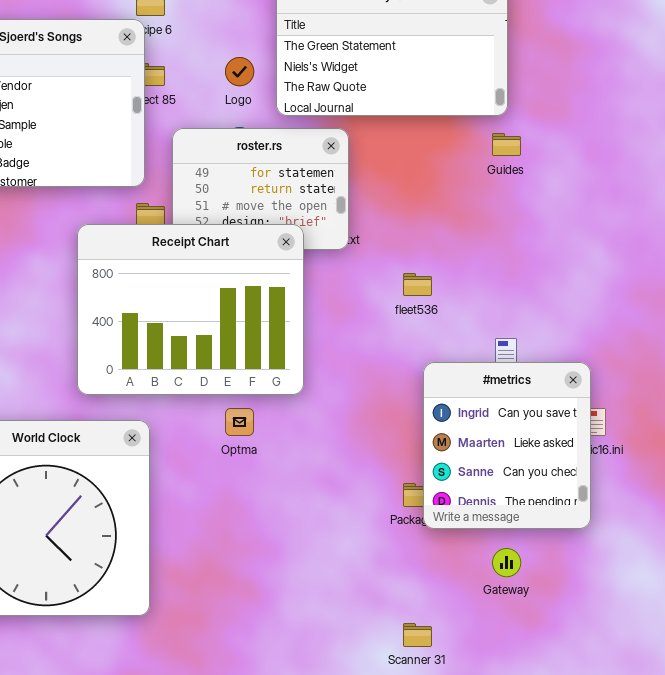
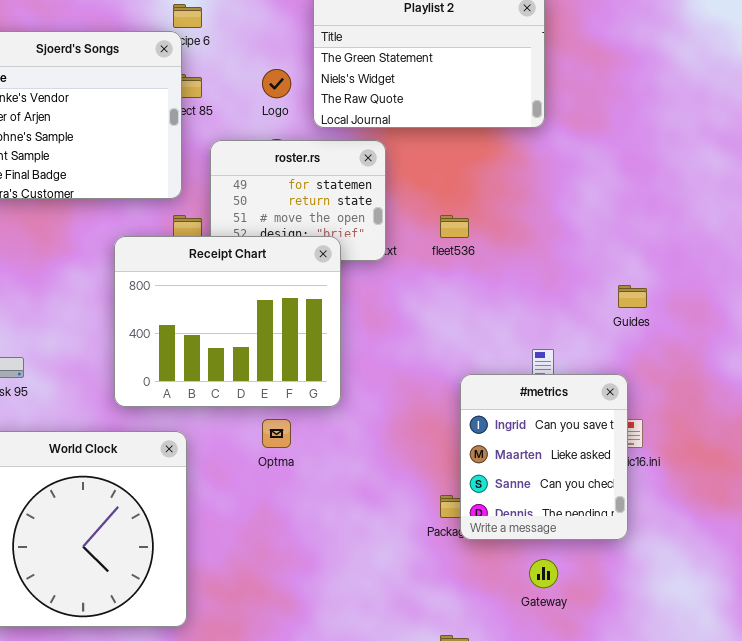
Guides: [492,133,521,156] -> [618,285,647,308], moved
fleet536: [403,273,432,296] -> [440,215,469,238], moved

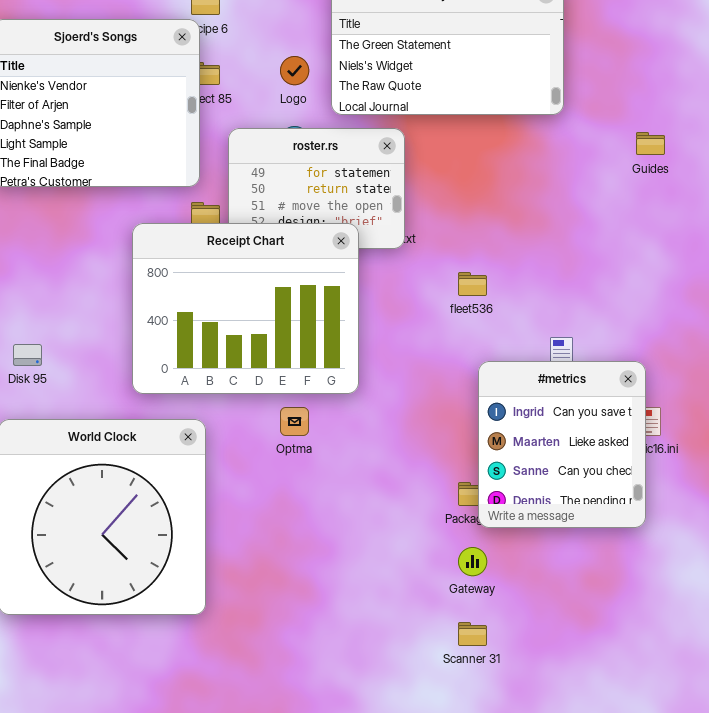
fleet536: [440,215,469,238] -> [458,272,487,296], moved
Guides: [618,285,647,308] -> [636,132,665,155], moved
Gateway: [529,559,558,588] -> [458,547,487,576], moved

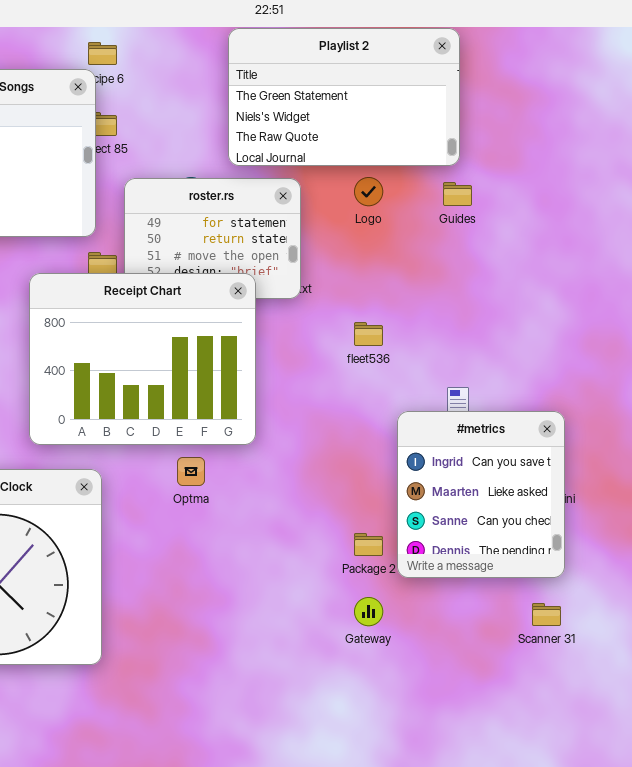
Logo: [280,56,309,85] -> [354,177,383,206], moved
Guides: [636,132,665,155] -> [443,182,472,206], moved
#metrics: [478,361,646,528] -> [397,411,565,578], moved
Scanner 31: [458,622,487,646] -> [532,603,561,626], moved

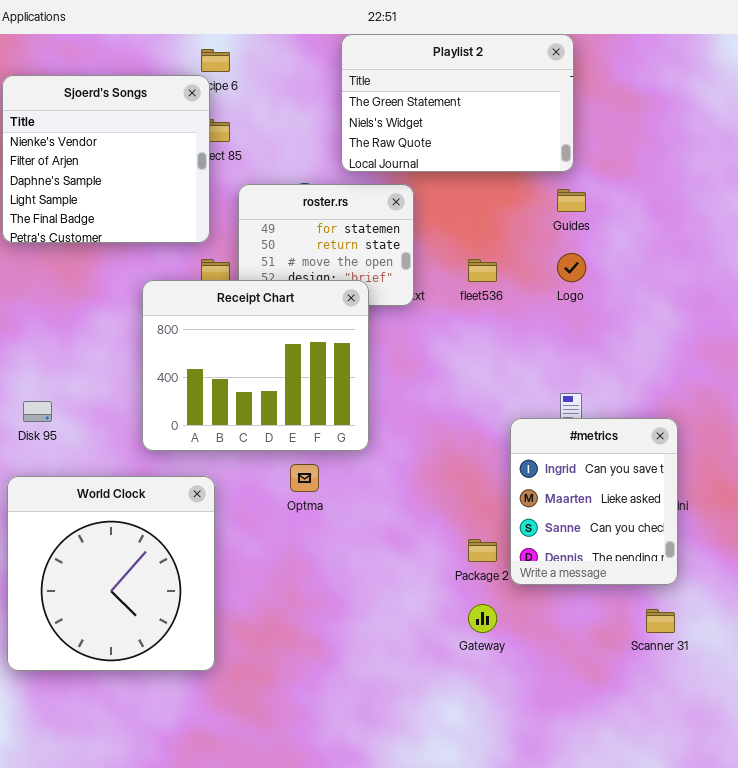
Logo: [354,177,383,206] -> [557,253,586,282], moved
fleet536: [354,322,383,346] -> [468,259,497,282], moved

